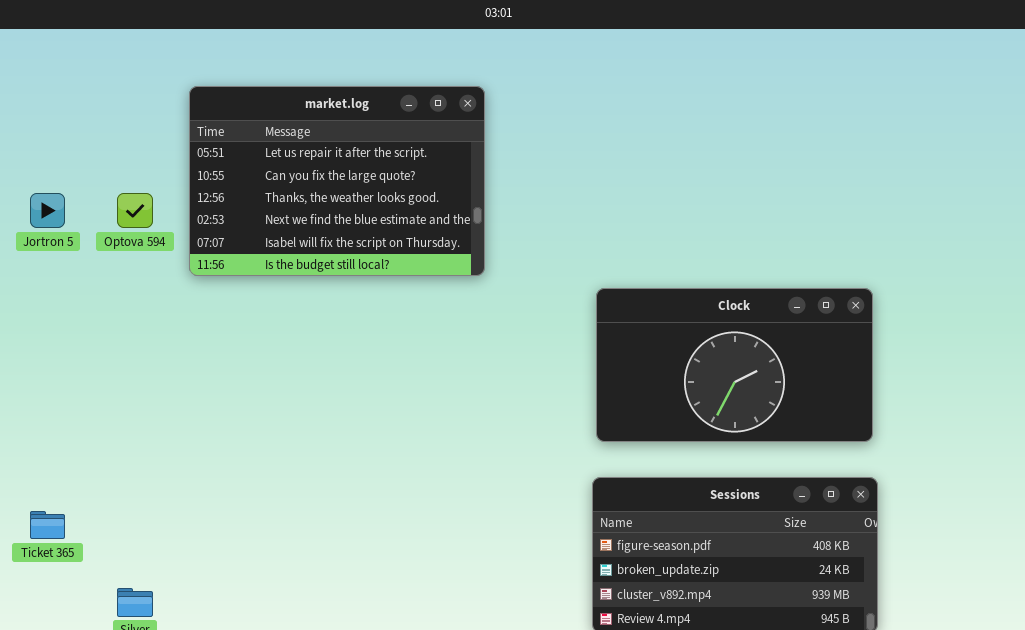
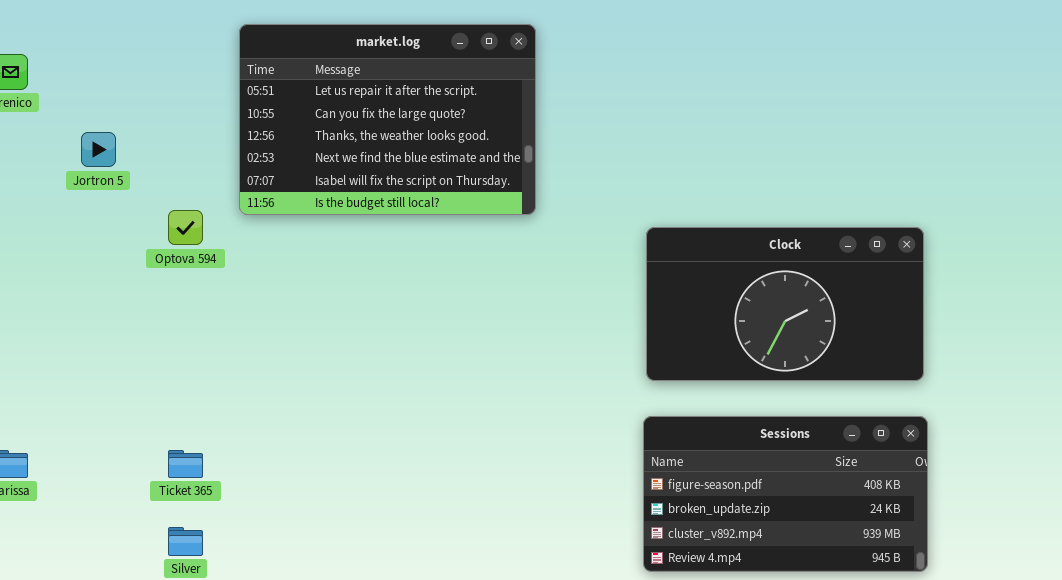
Optova 594: [117,193,153,228] -> [168,210,203,245], moved
Ticket 365: [30,511,65,539] -> [168,450,203,478], moved

